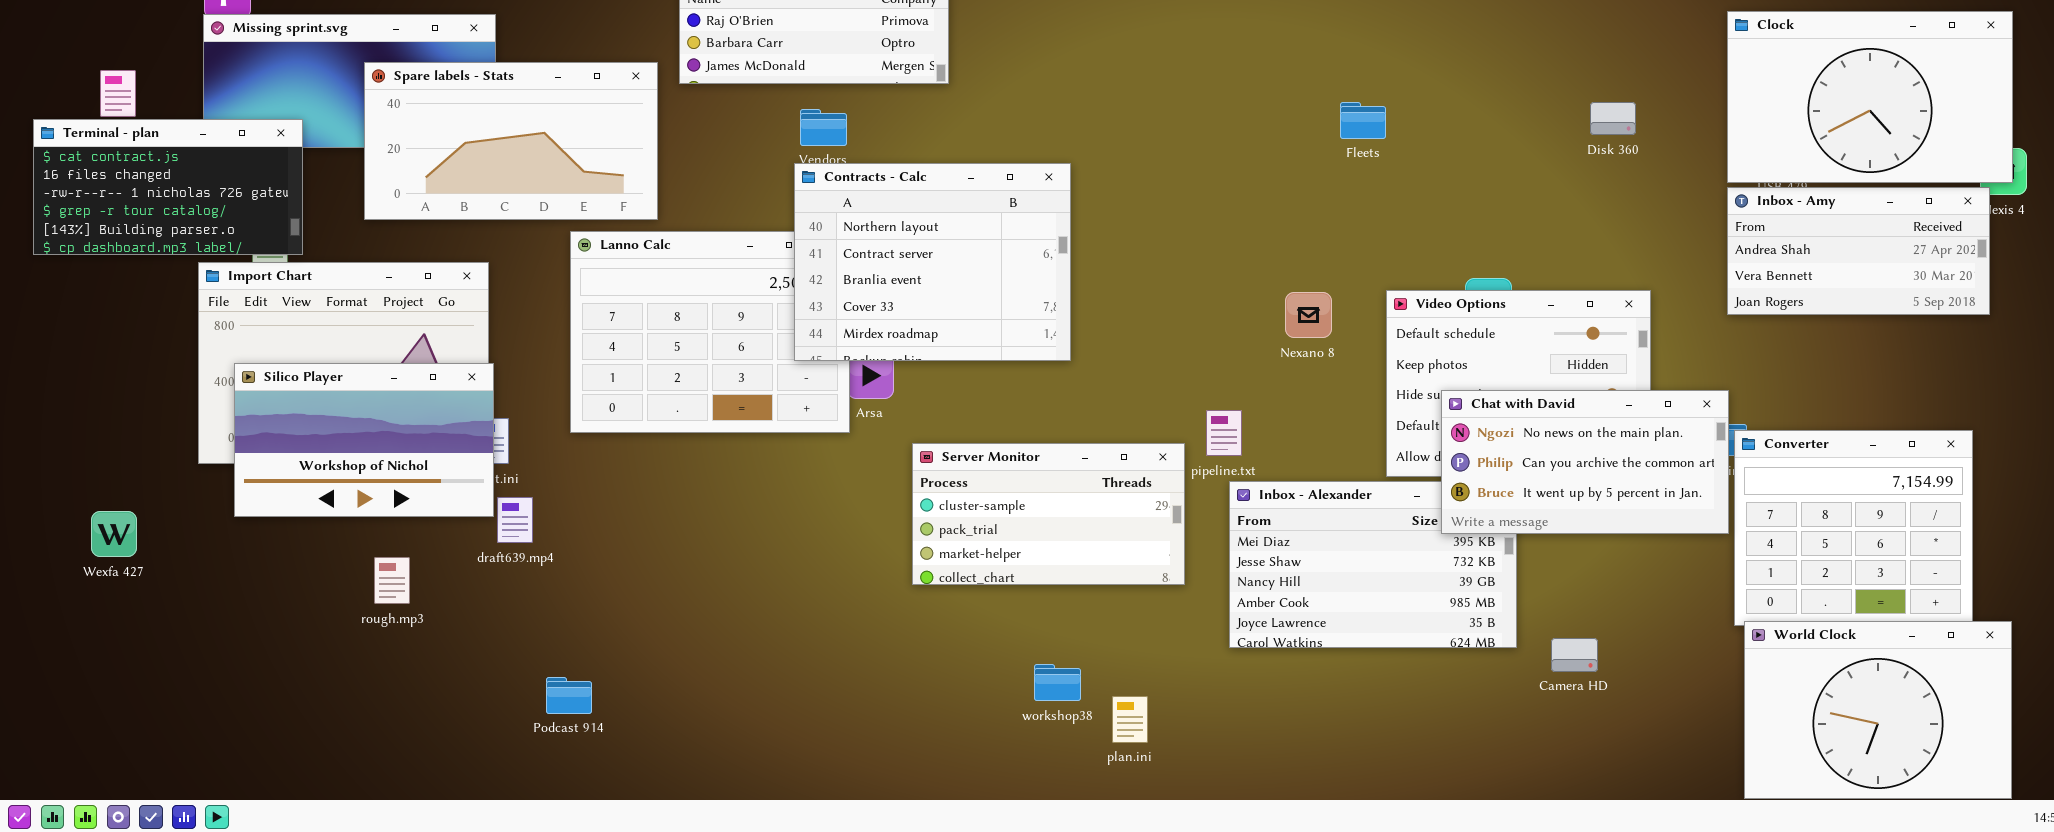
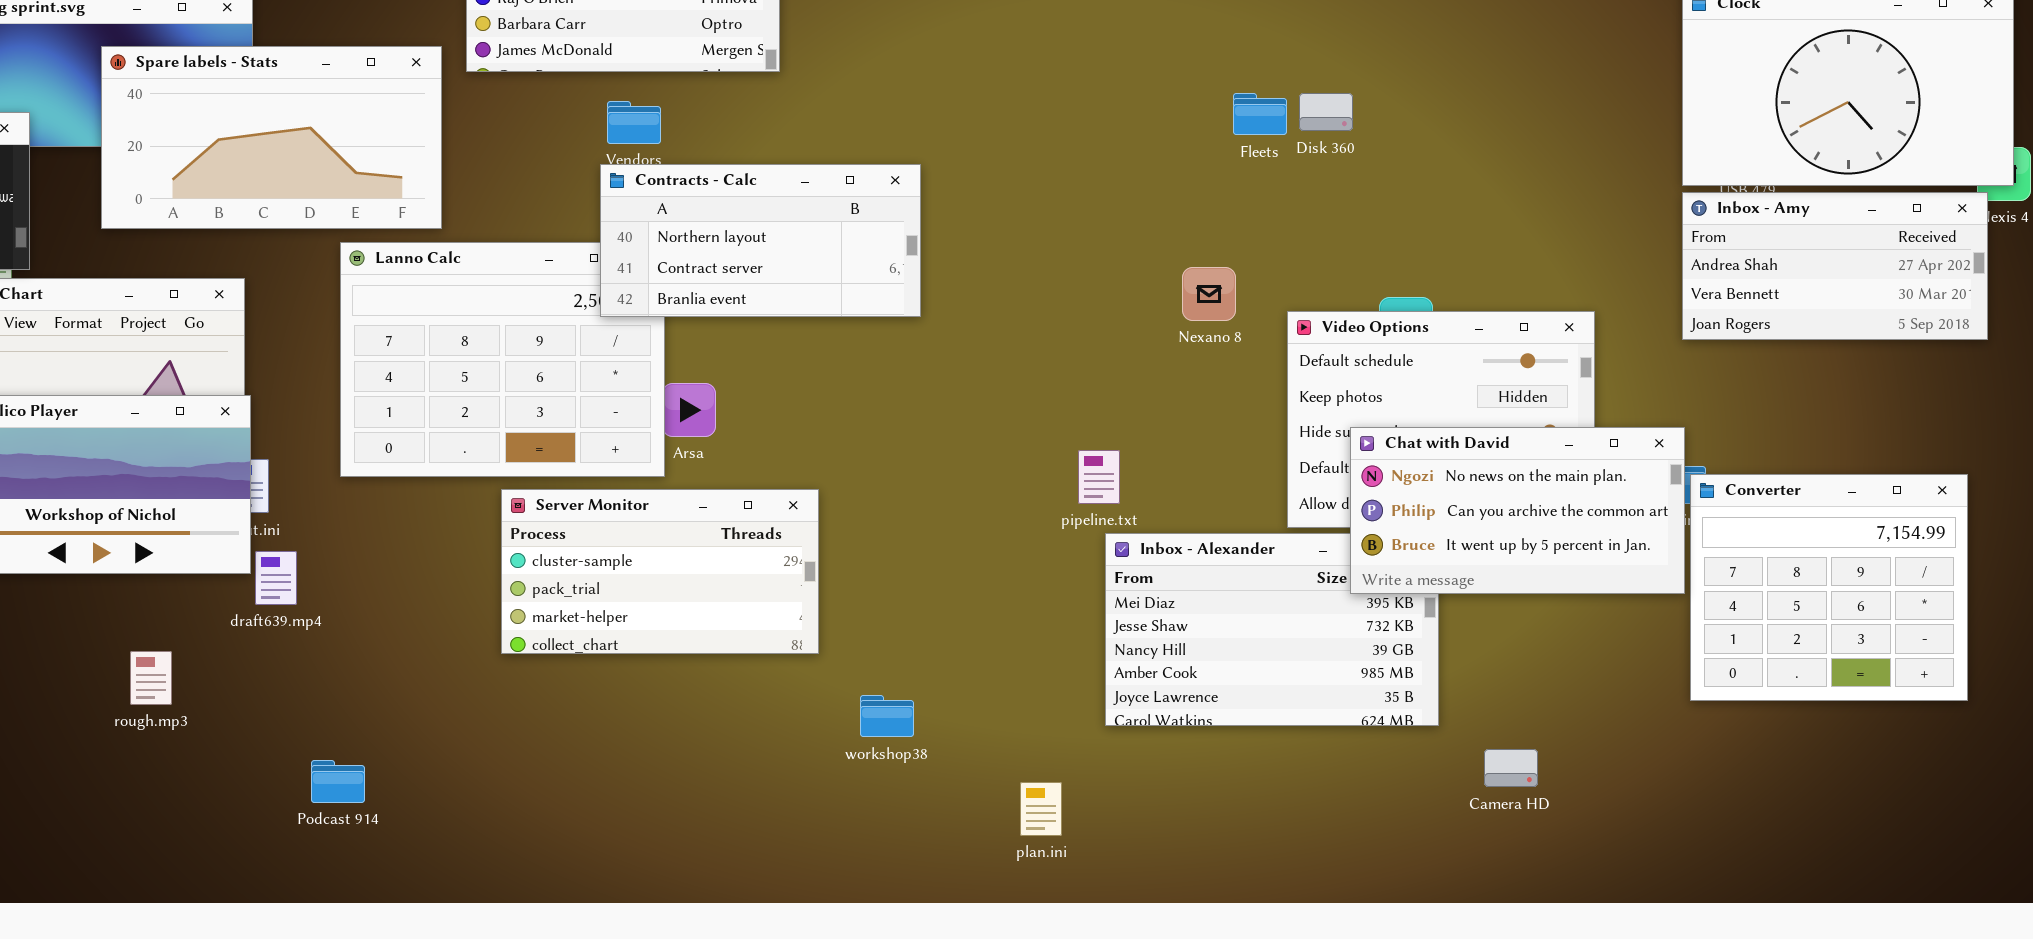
Disk 360: [1590,102,1636,135] -> [1299,93,1353,131], moved
Contracts - Calc: [794,163,1071,361] -> [600,164,921,317], resized
Nexano 8: [1285,292,1332,338] -> [1182,267,1236,321], moved
Server Monitor: [912,443,1185,585] -> [501,489,819,654], moved
rough.mp3: [374,557,410,604] -> [130,651,172,705], moved
World Clock: [1744,621,2012,799] -> none, closed
Camera HD: [1551,638,1598,672] -> [1484,749,1538,787], moved
workshop38: [1034,664,1081,701] -> [860,695,914,737], moved
plan.ini: [1112,696,1148,743] -> [1020,782,1062,836], moved

